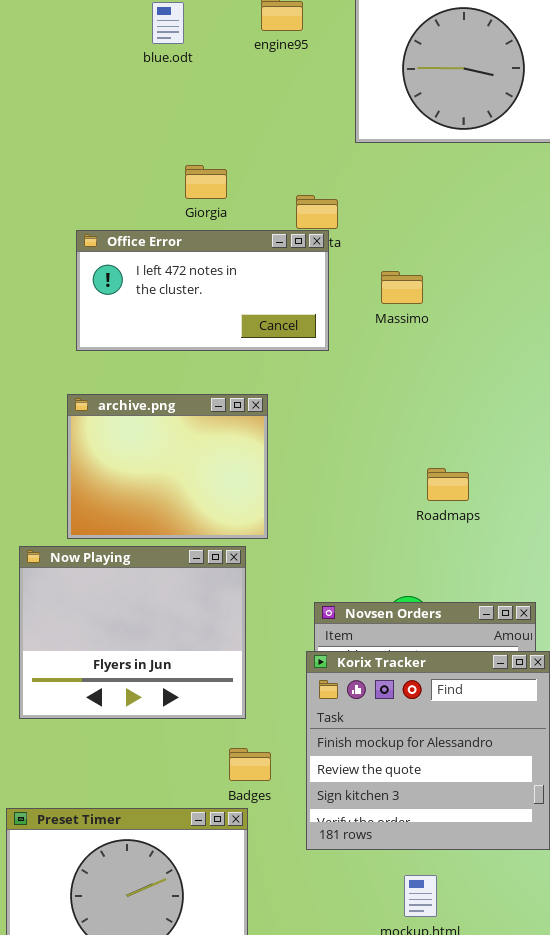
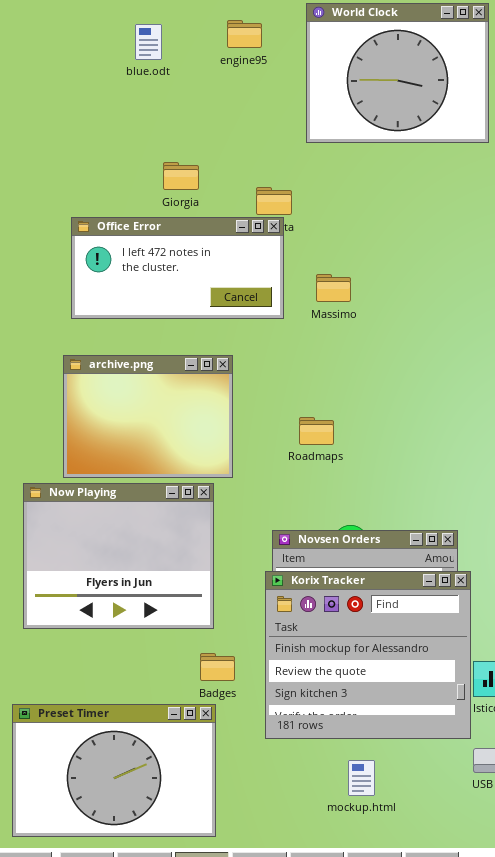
Massimo: [381,271,423,304] -> [316,274,351,302], moved
Roadmaps: [427,468,469,501] -> [299,417,334,445], moved

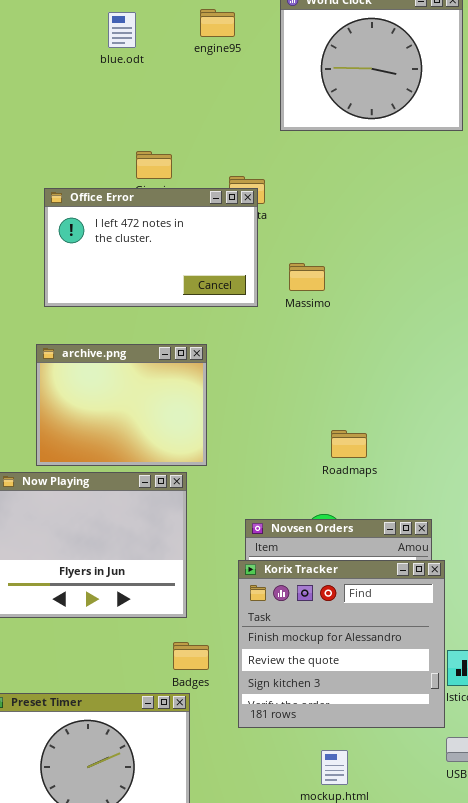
Office Error: [71,217,284,319] -> [44,188,258,307], resized
Roadmaps: [299,417,334,445] -> [331,430,367,458], moved

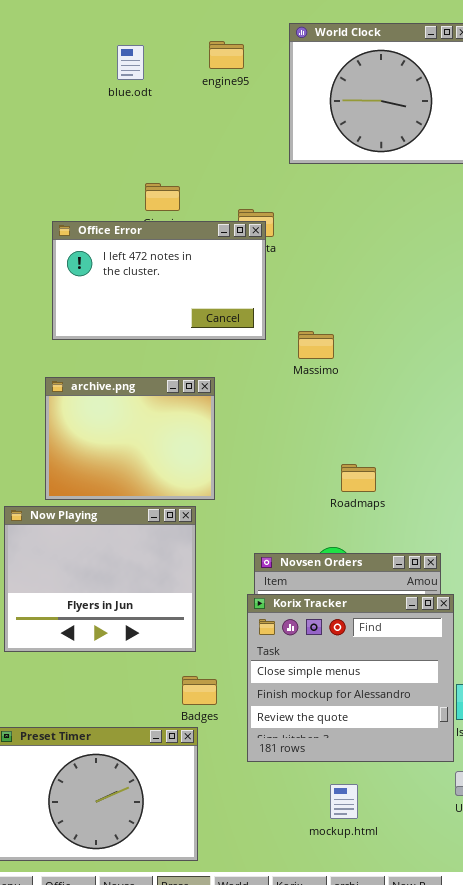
Massimo: [289,263,325,291] -> [298,331,334,359], moved
Korix Tracker: [238,560,445,728] -> [247,594,454,762], scrolled up 1 row

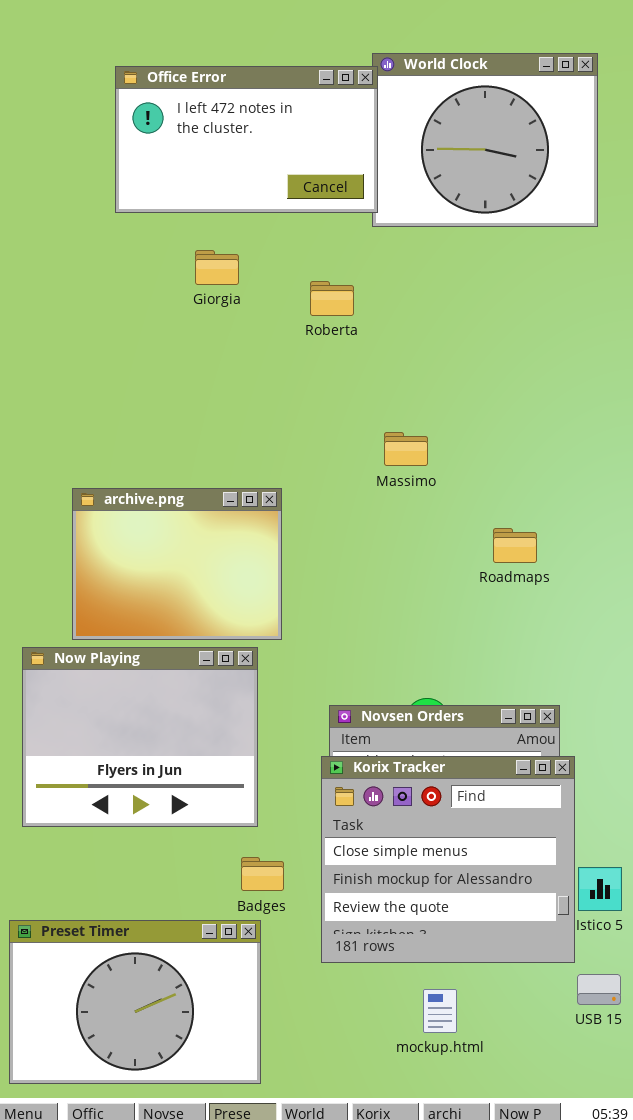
Office Error: [52,221,266,340] -> [115,66,378,213], moved
Roadmaps: [341,464,376,492] -> [493,528,537,563], moved

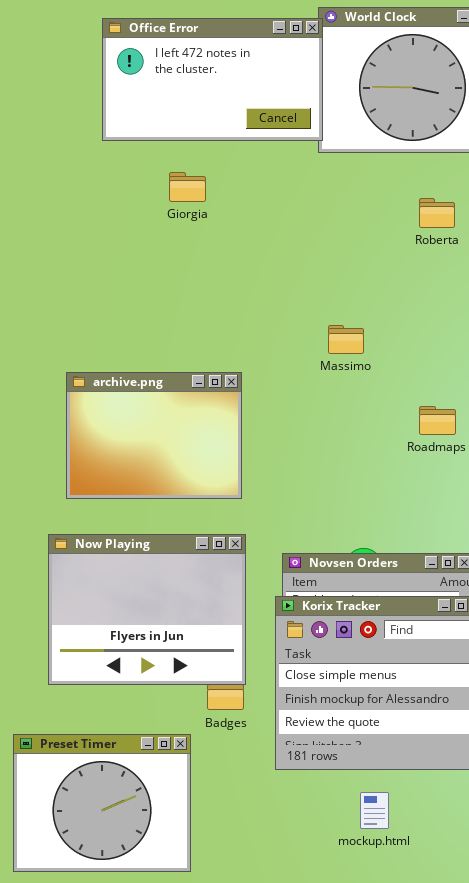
Roberta: [310,281,354,316] -> [419,198,455,228], moved
Now Playing: [22,647,258,827] -> [48,534,246,685], moved
Preset Timer: [9,920,261,1084] -> [13,734,191,872], resized

